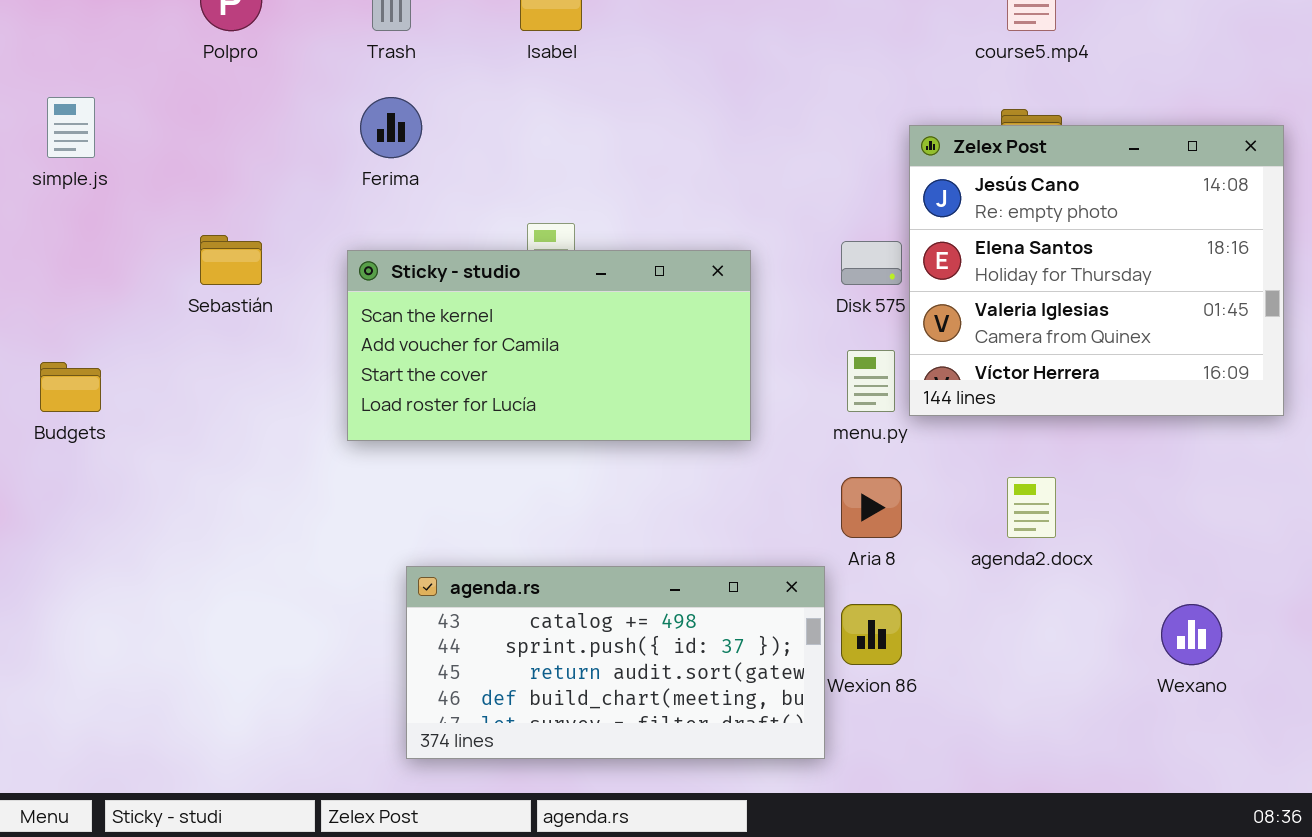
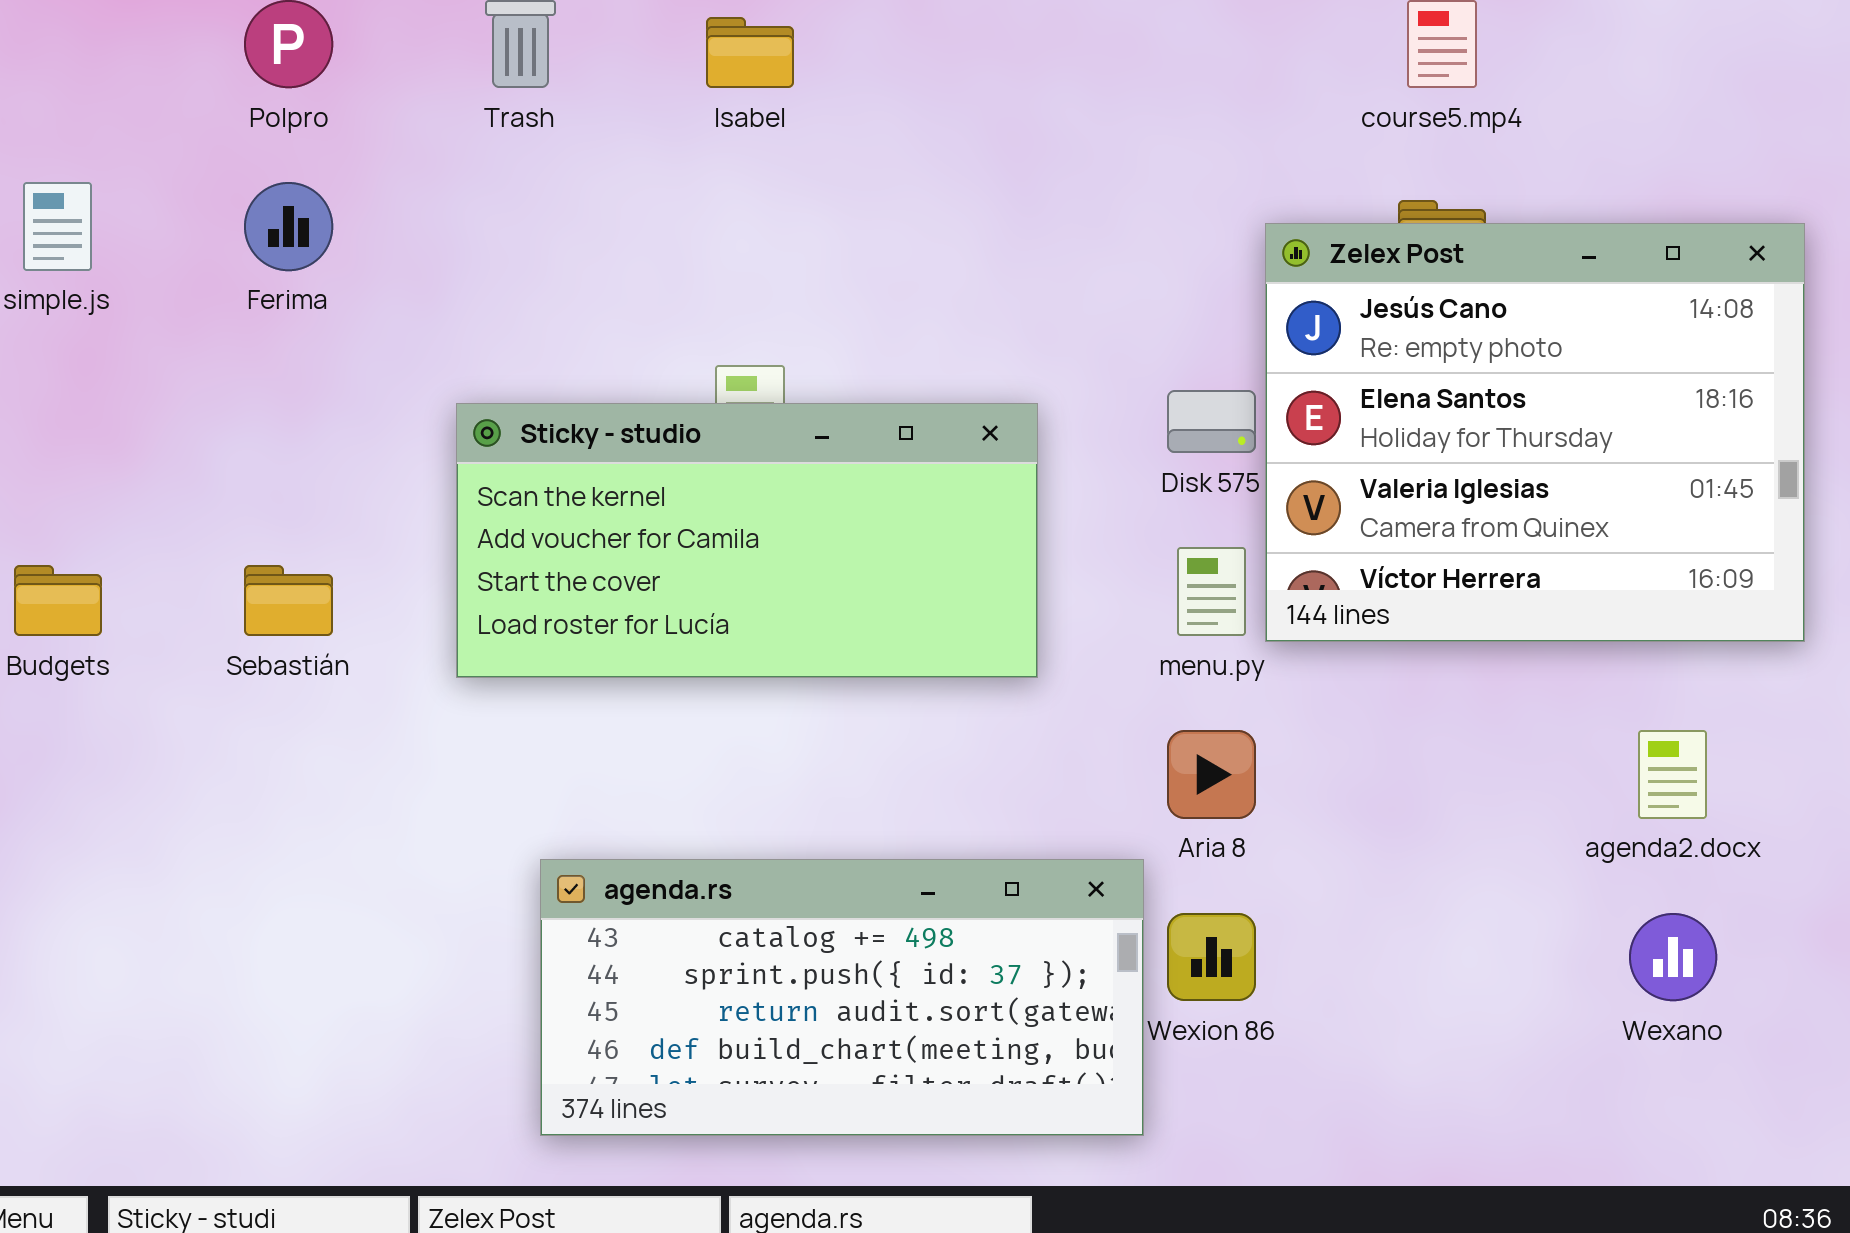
Ferima: [360,97,422,158] -> [244,182,333,271], moved
Sebastián: [200,235,262,285] -> [244,565,333,636], moved
agenda2.docx: [1007,477,1056,538] -> [1638,730,1707,819], moved

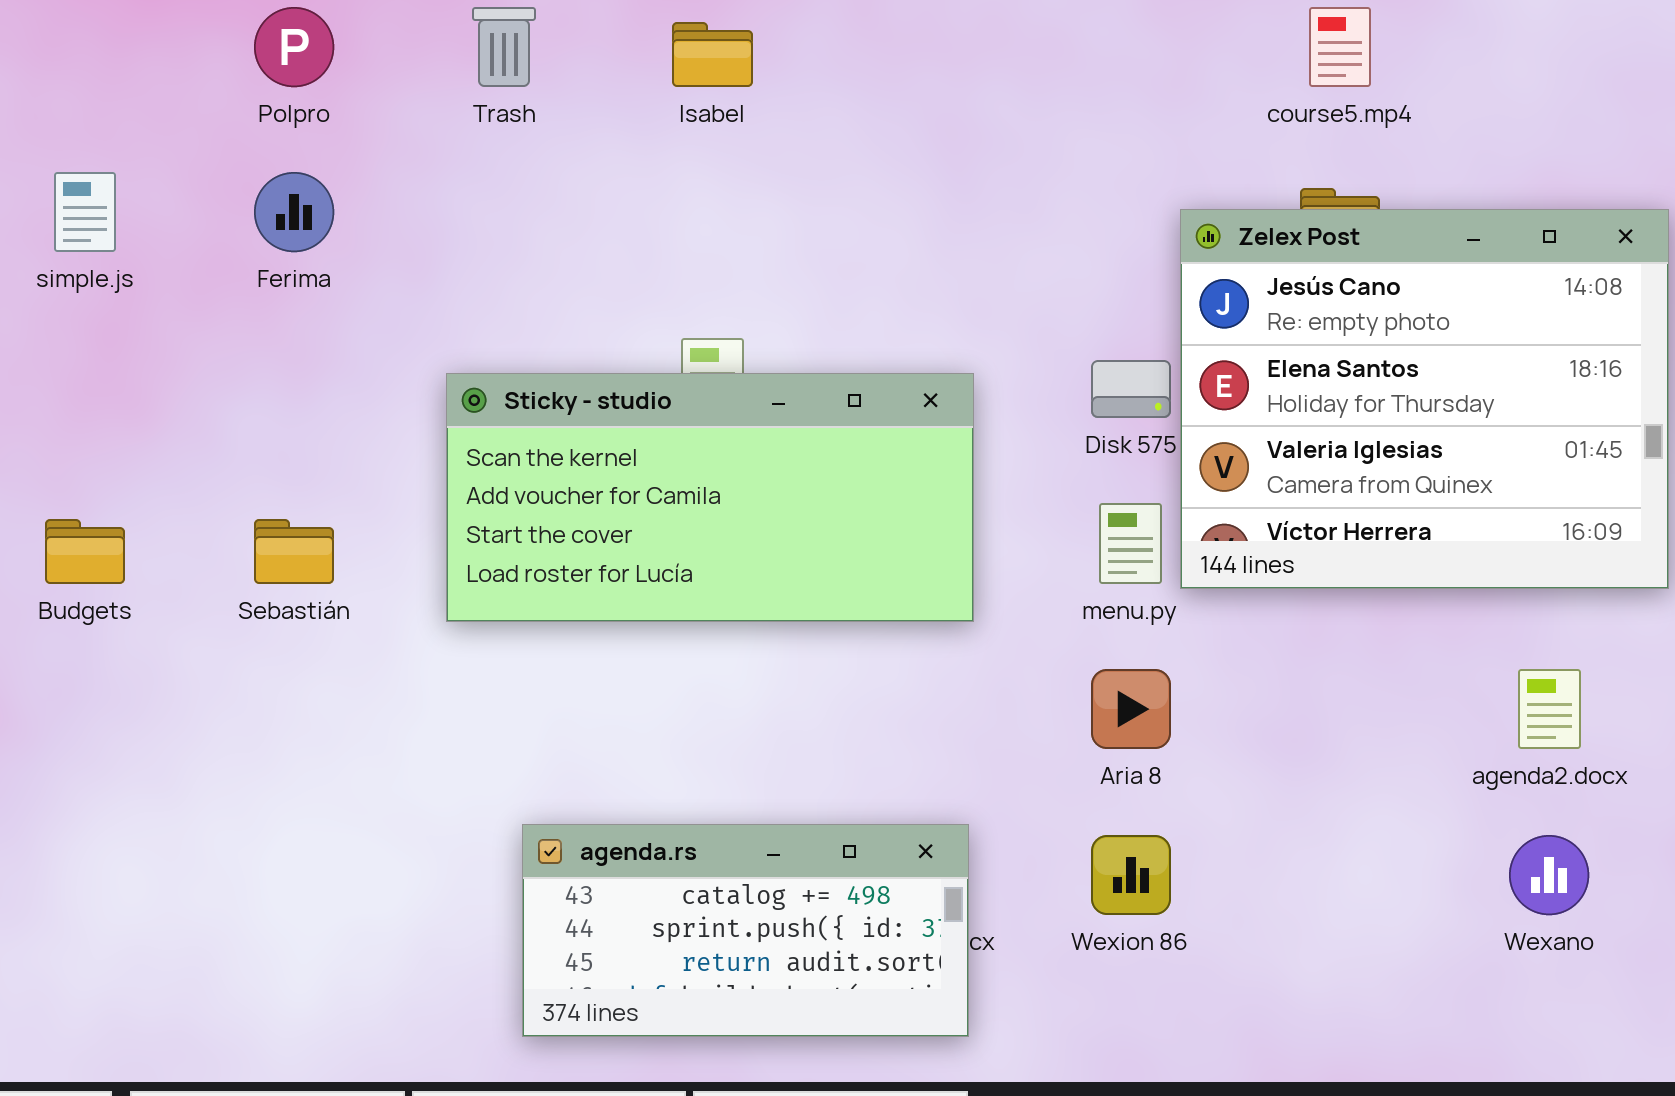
agenda.rs: [540,859,1144,1136] -> [522,824,969,1037], resized

